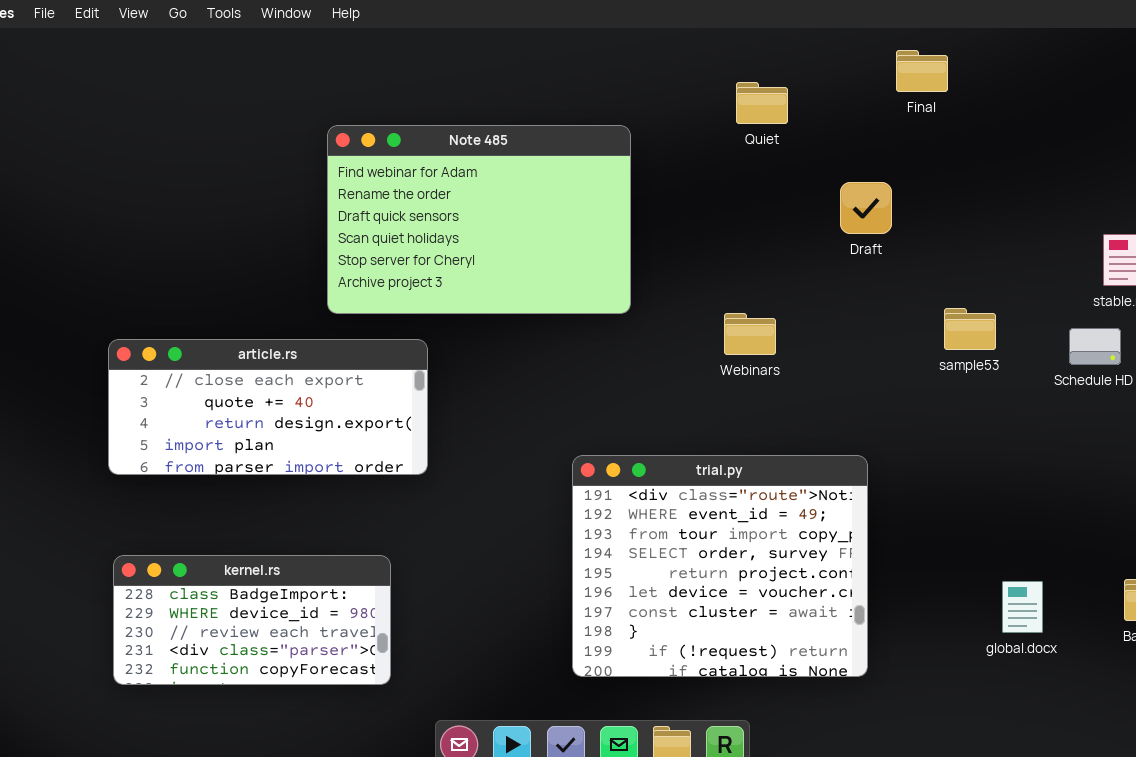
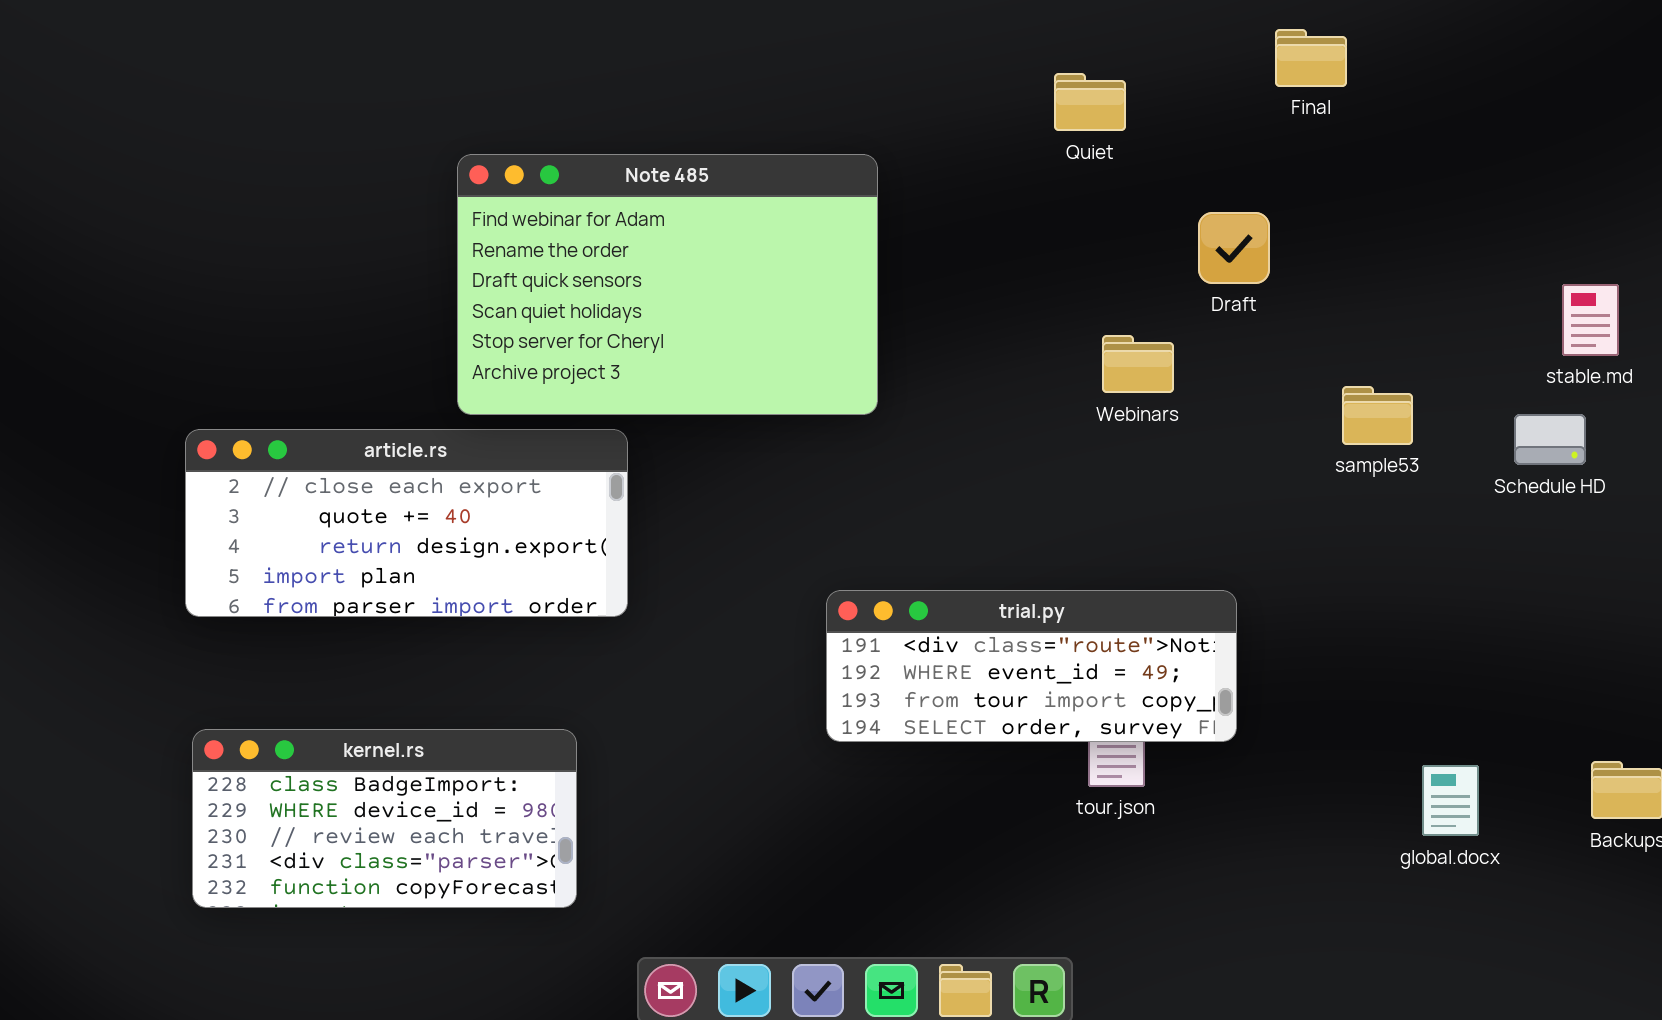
Note 485: [327,125,631,314] -> [457,154,878,415], moved
Webinars: [724,313,776,355] -> [1102,335,1174,393], moved
trial.py: [572,455,868,677] -> [826,590,1237,742], resized

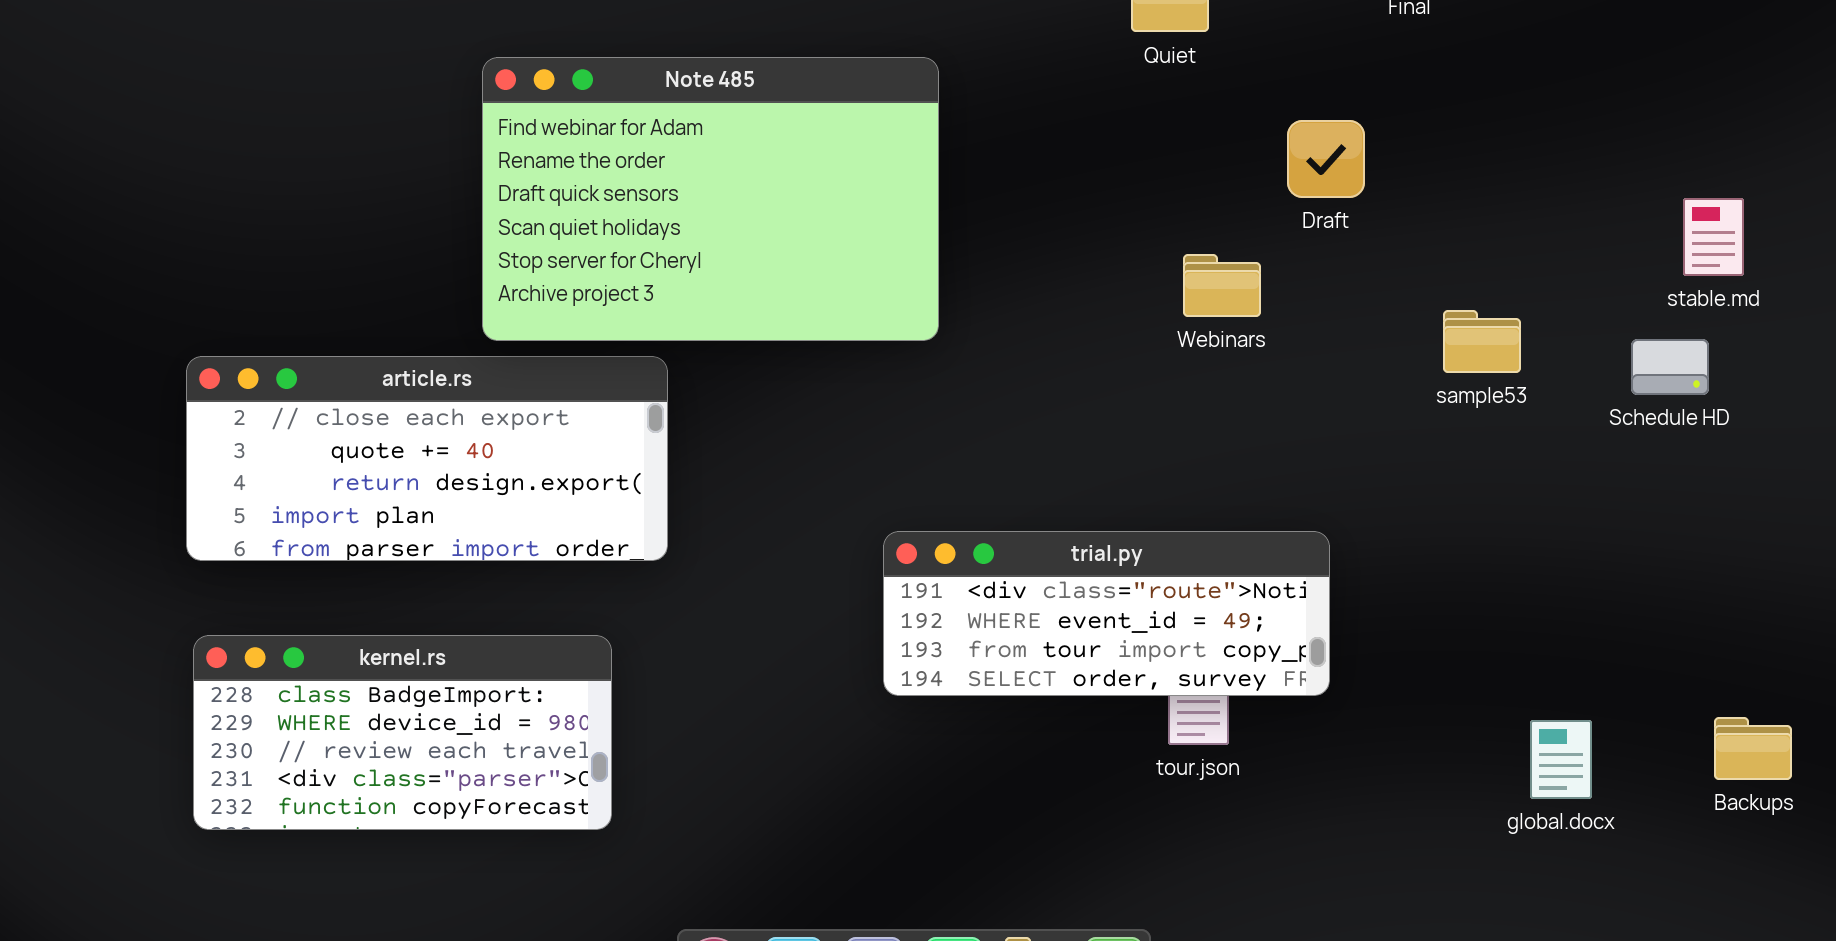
kernel.rs: [192,729,577,908] -> [193,635,612,830], moved

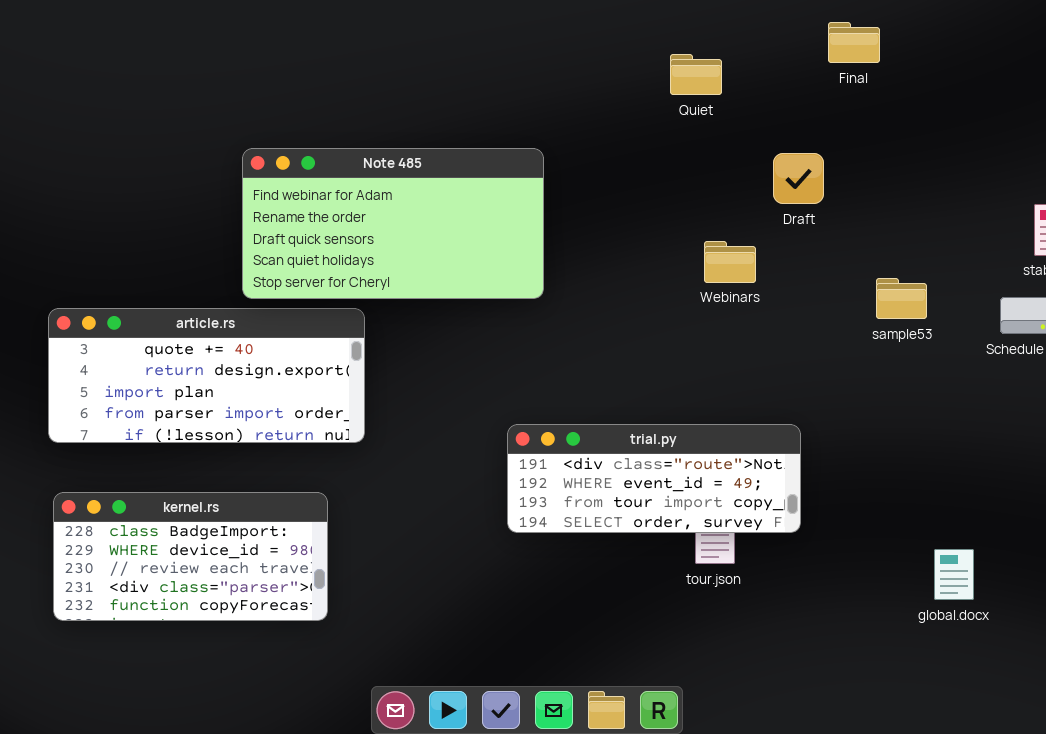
Note 485: [482,57,939,341] -> [242,148,544,299], resized
article.rs: [186,356,668,561] -> [48,308,365,443], scrolled down 1 row

